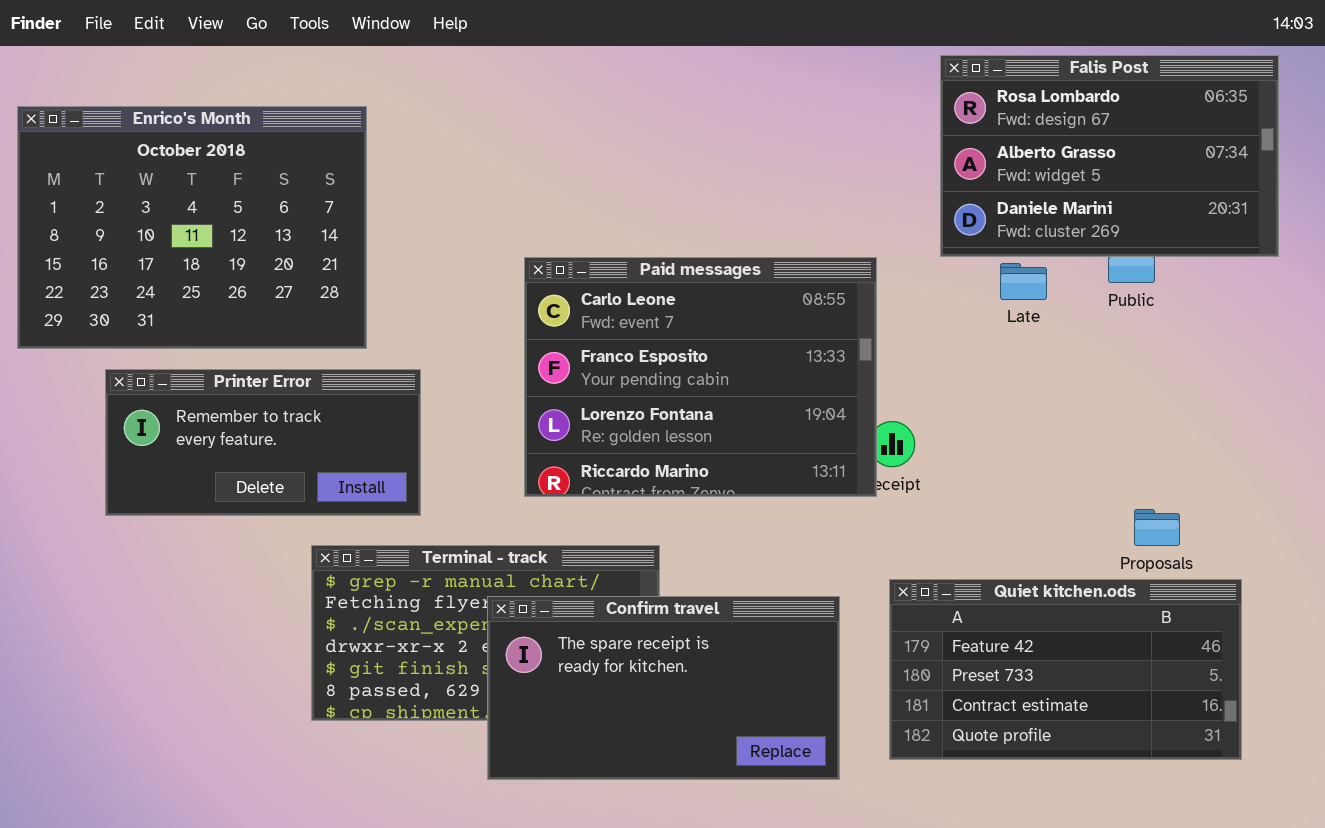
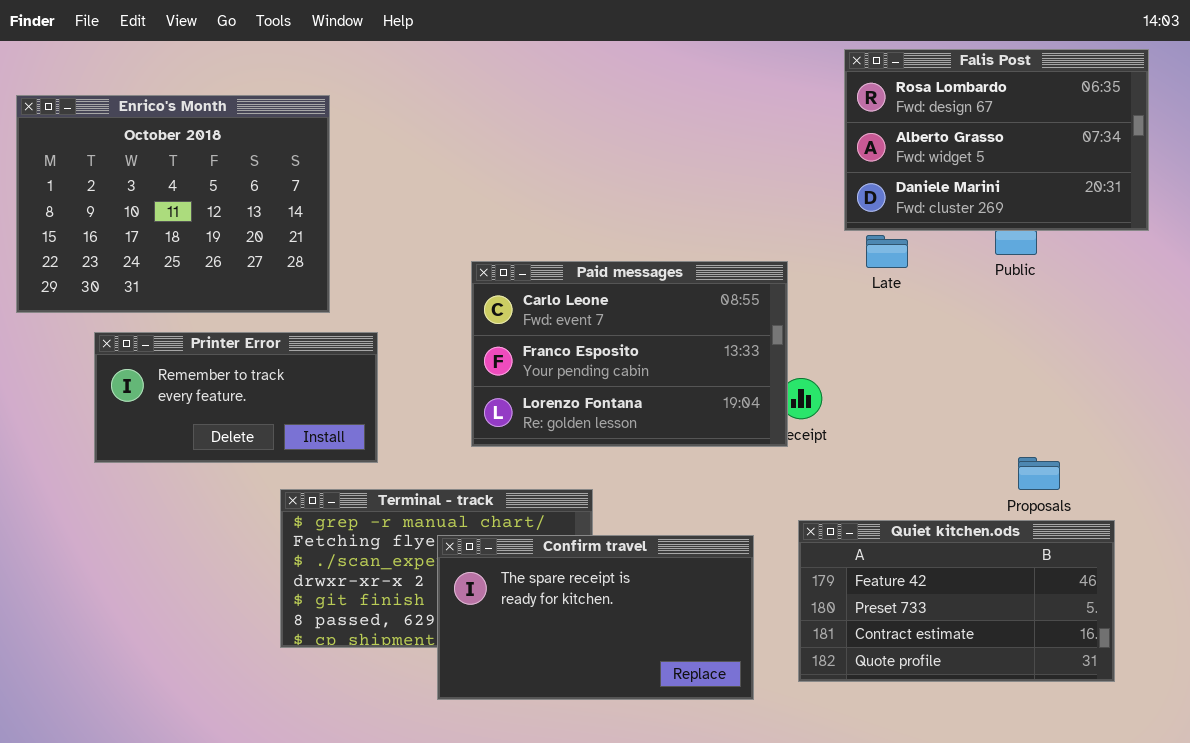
Paid messages: [524,257,877,497] -> [471,261,788,447], resized
Late: [1000,263,1047,300] -> [866,235,908,268], moved

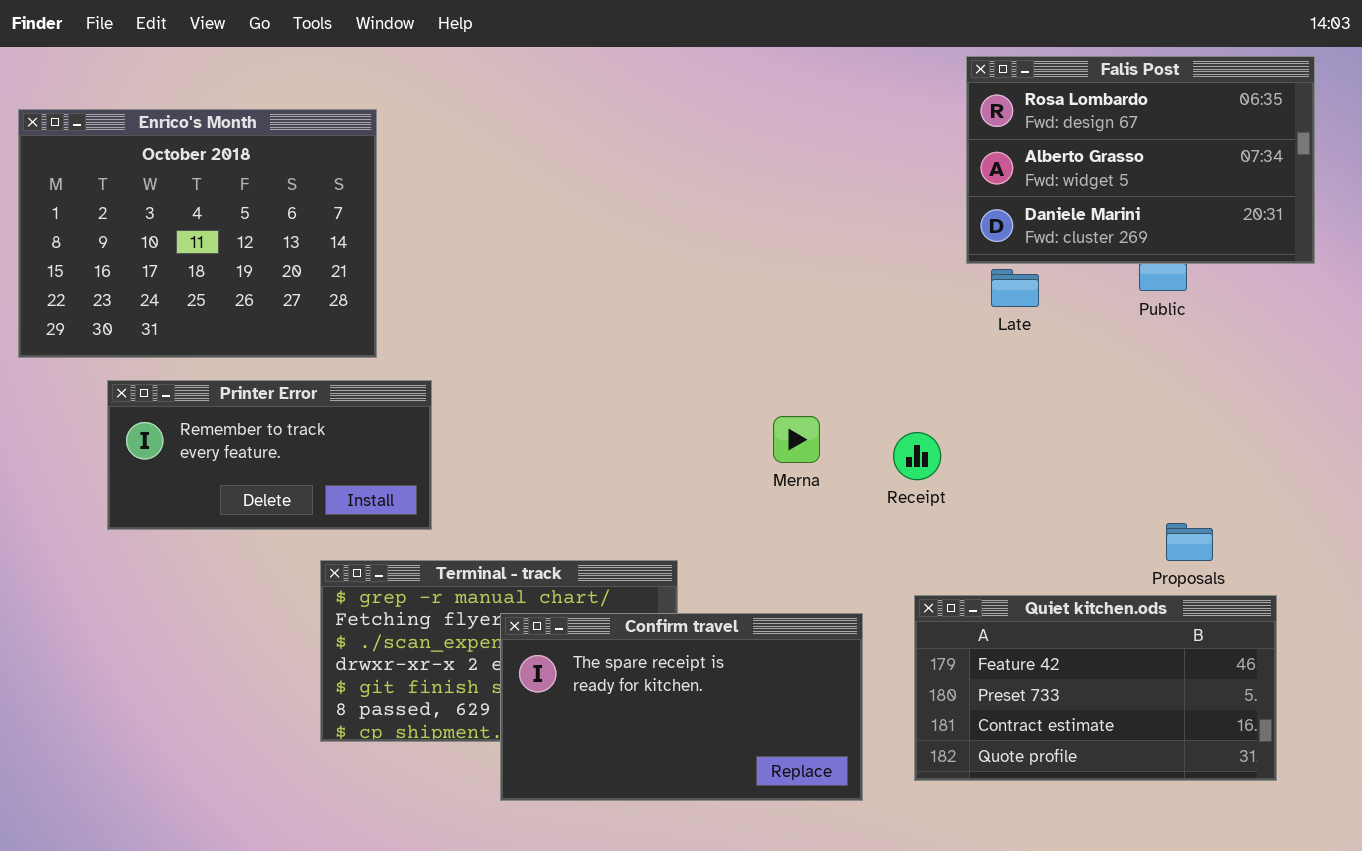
Paid messages: [471,261,788,447] -> none, closed

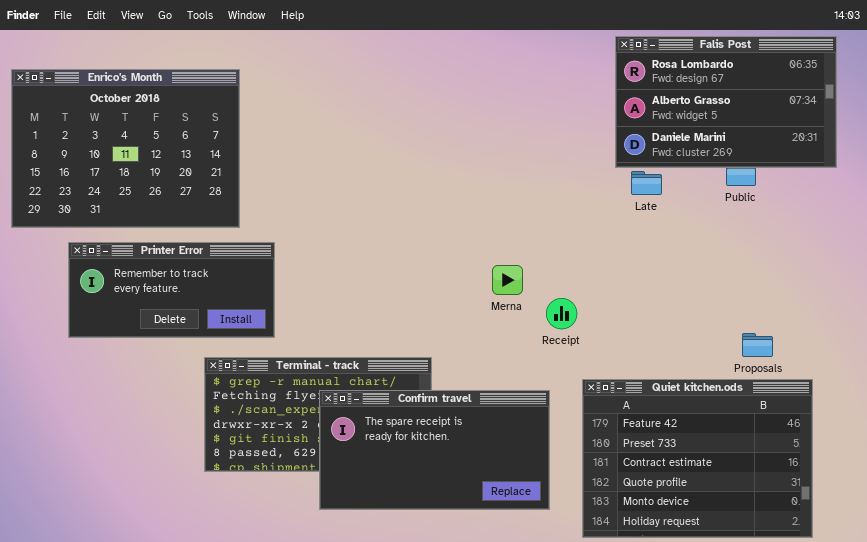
Receipt: [893,432,941,480] -> [546,298,577,329], moved
Quiet kitchen.ods: [914,595,1277,781] -> [582,379,813,538], resized

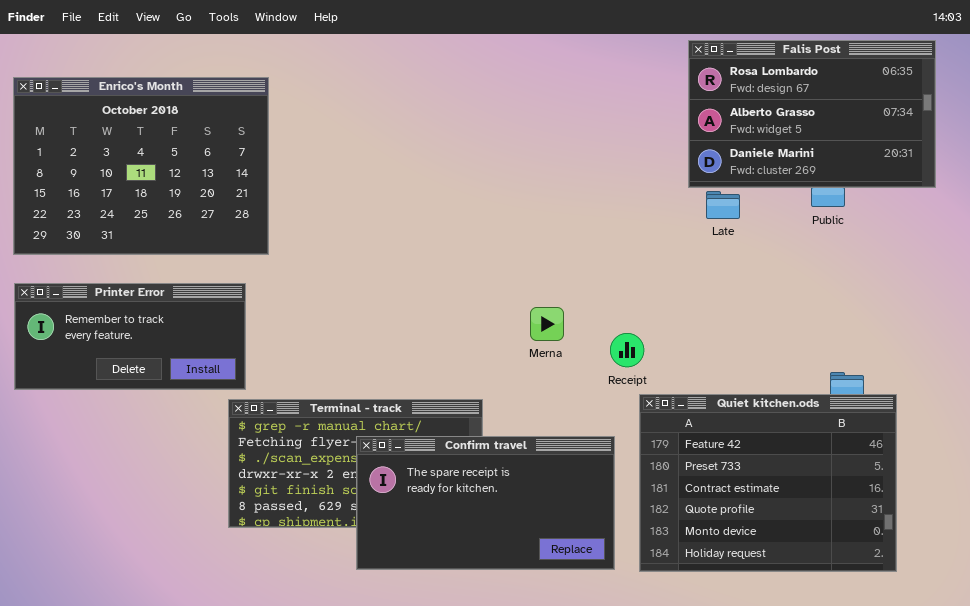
Printer Error: [68,242,275,338] -> [14,283,246,390], moved
Merna: [492,265,523,295] -> [530,307,564,341], moved
Quiet kitchen.ods: [582,379,813,538] -> [639,394,897,572], moved

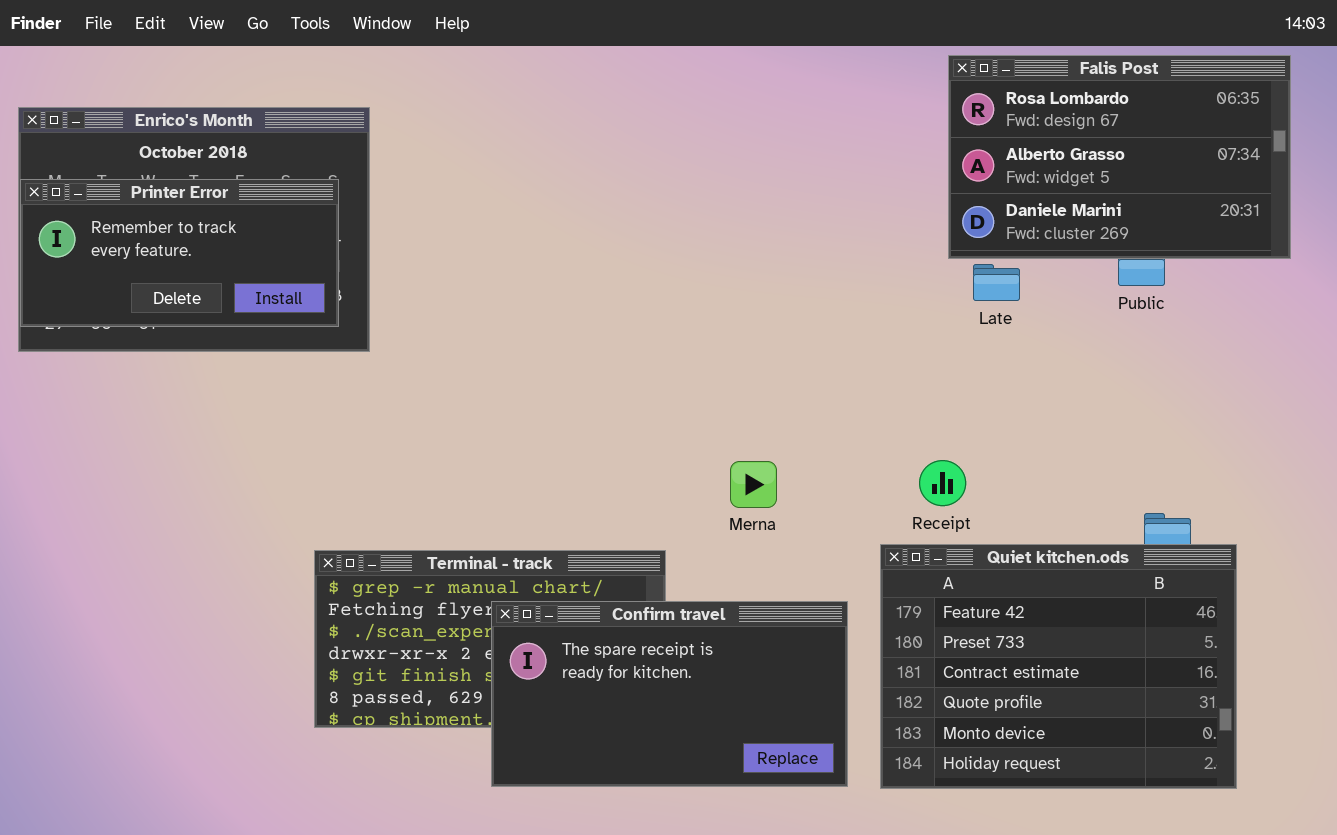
Printer Error: [14,283,246,390] -> [20,179,339,327], moved
Merna: [530,307,564,341] -> [730,461,777,508], moved
Receipt: [610,333,644,367] -> [919,460,966,506], moved

